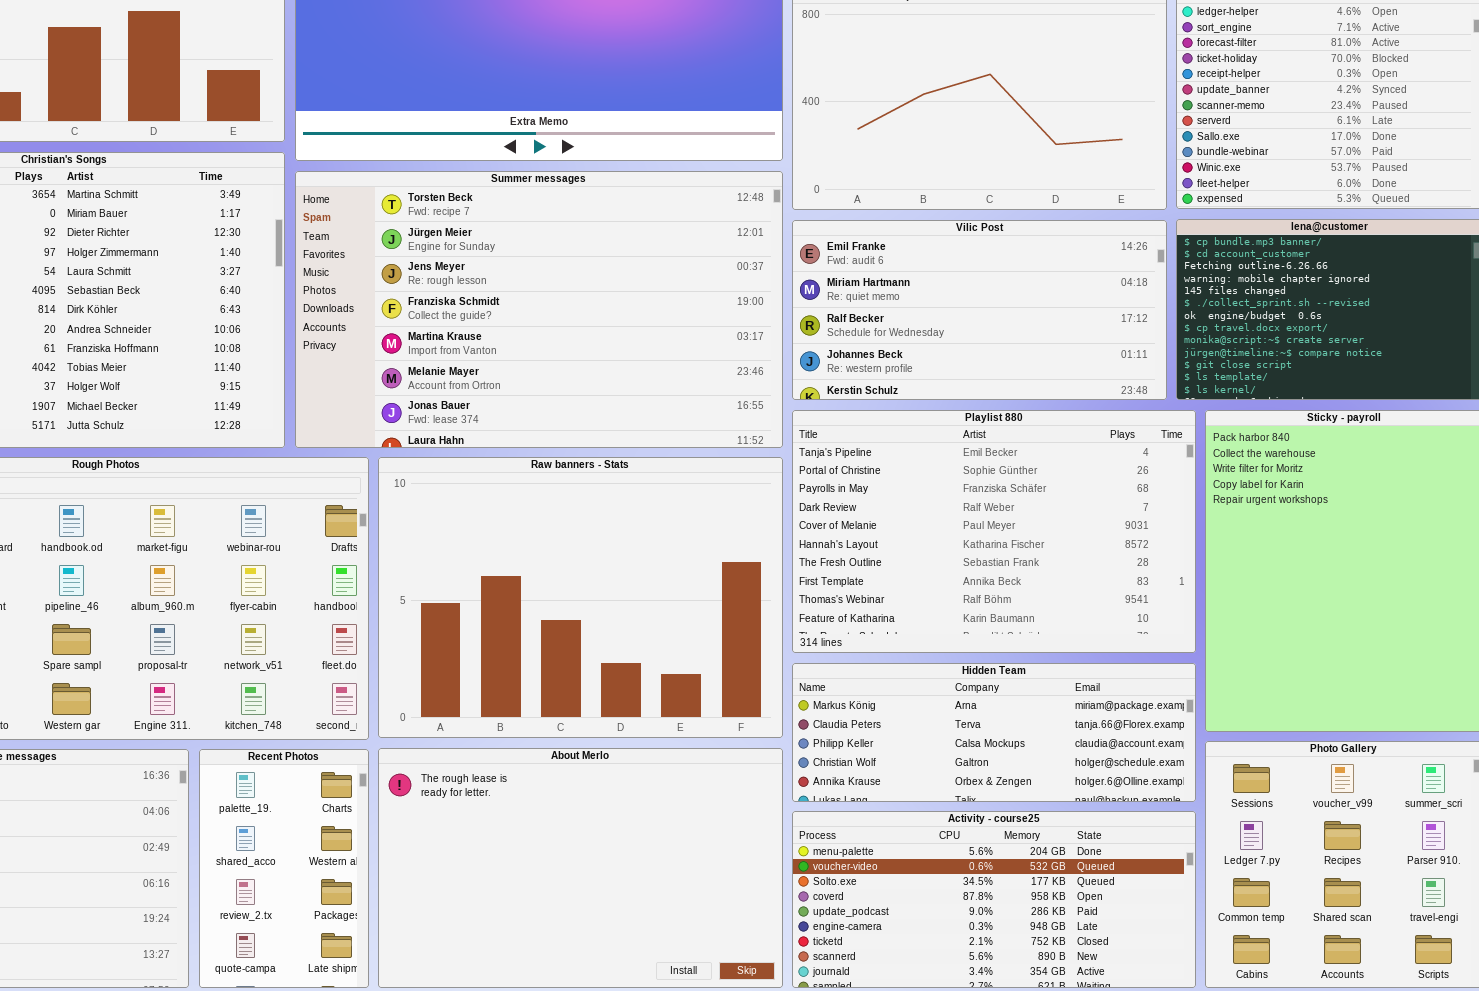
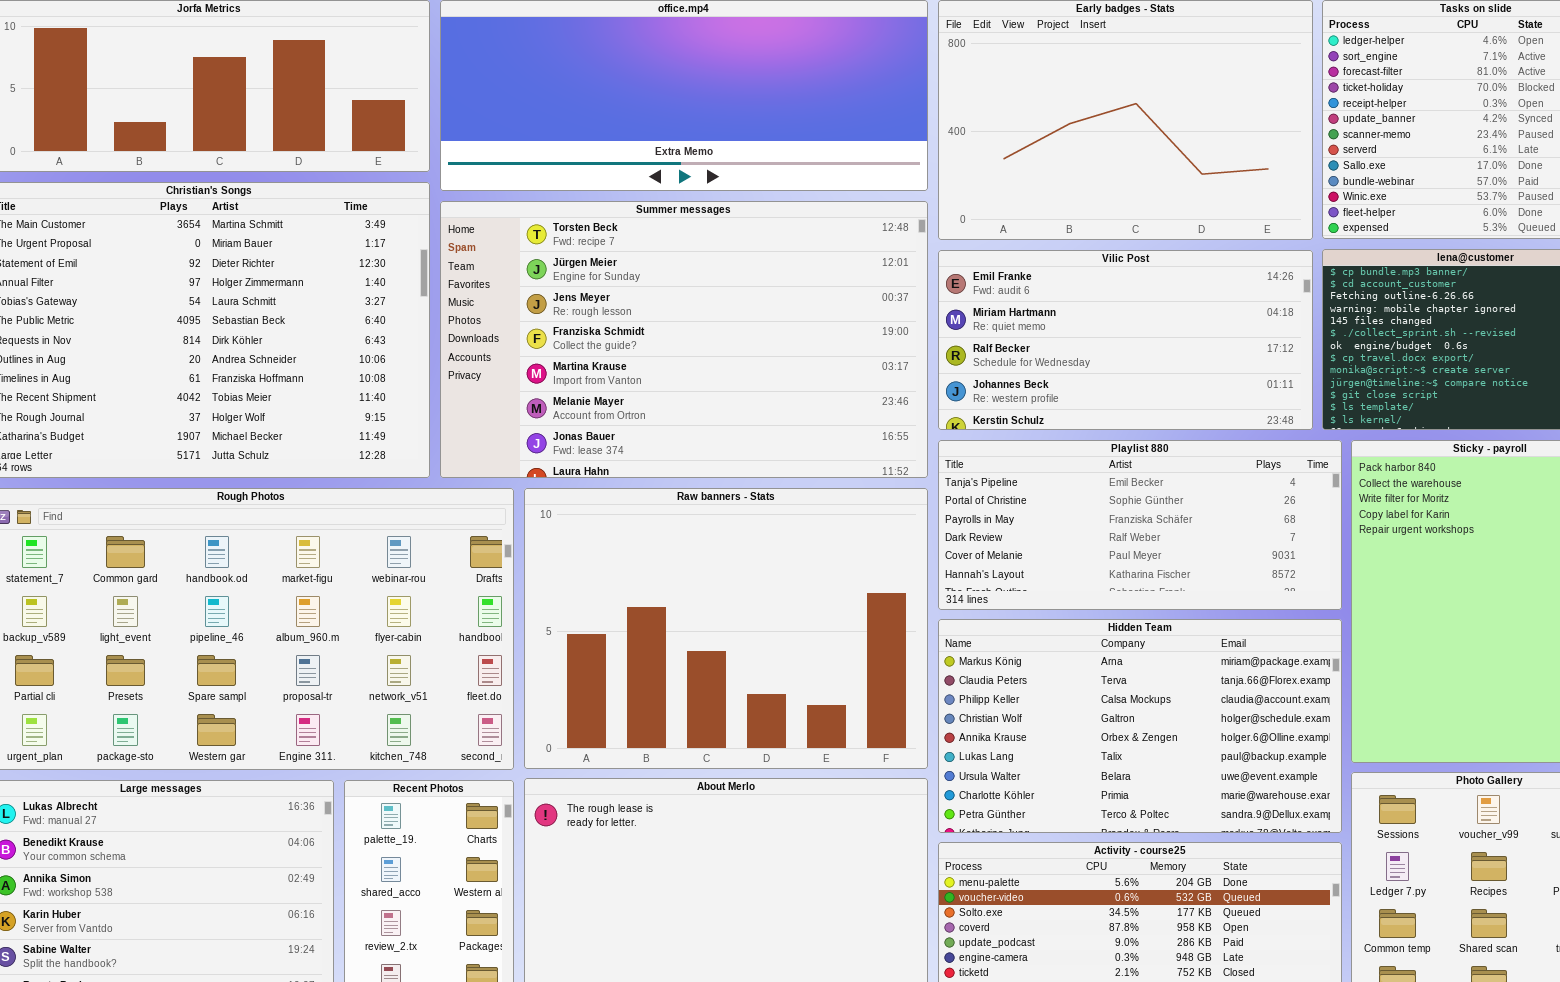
Playlist 880: [792,410,1196,653] -> [938,440,1342,610], resized
Hidden Team: [792,663,1196,802] -> [938,619,1342,833], resized

